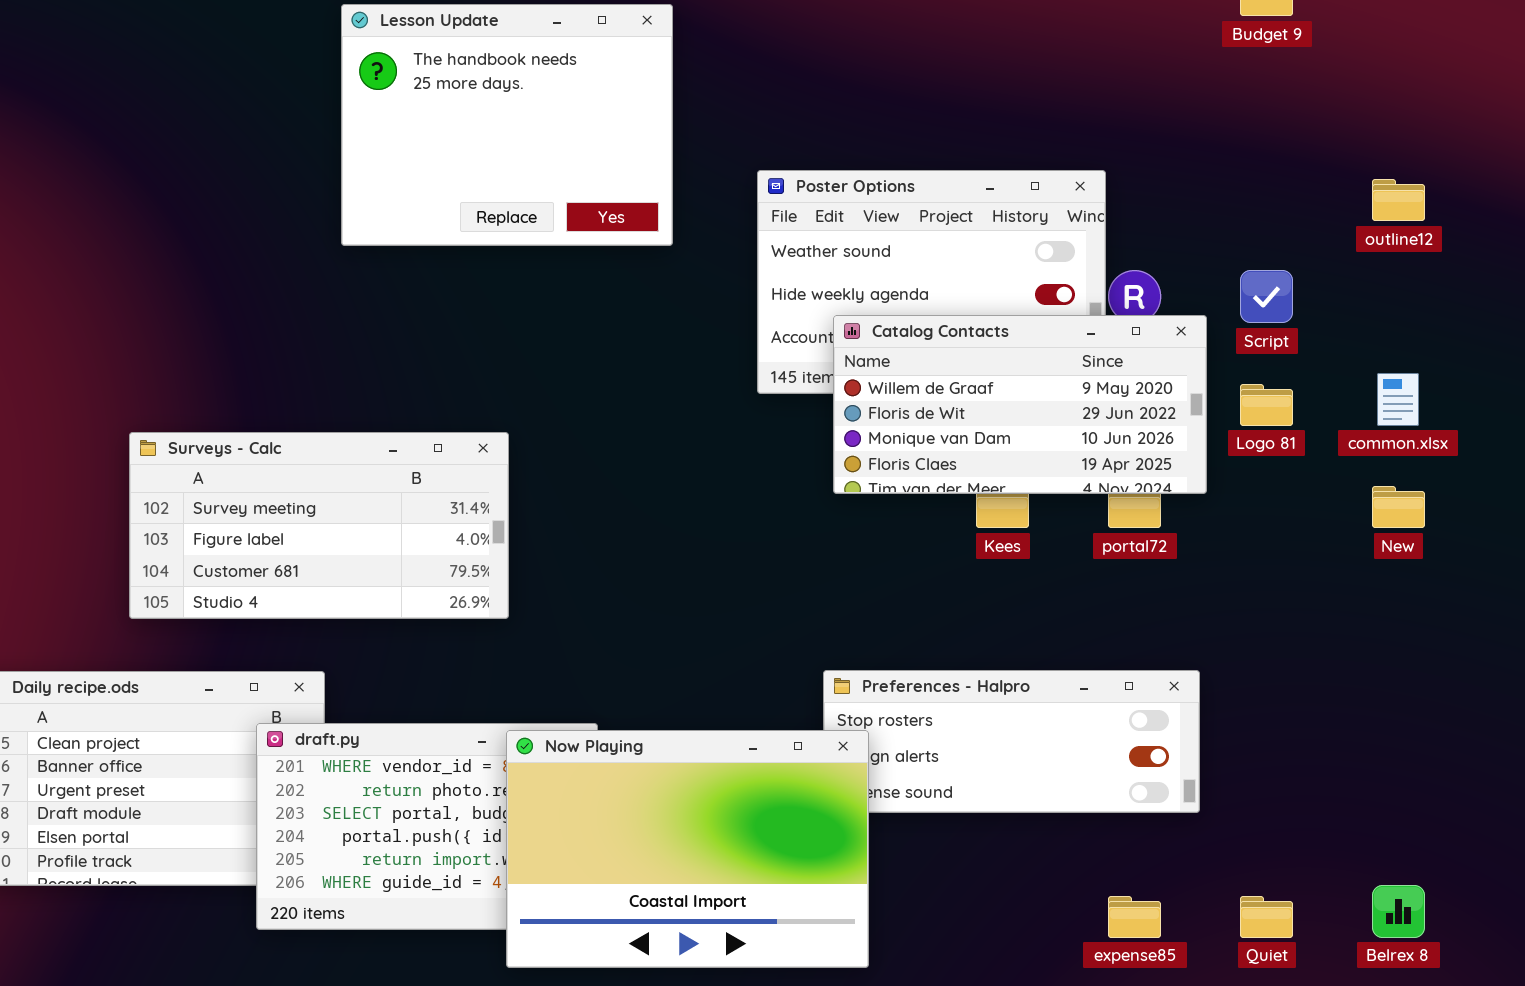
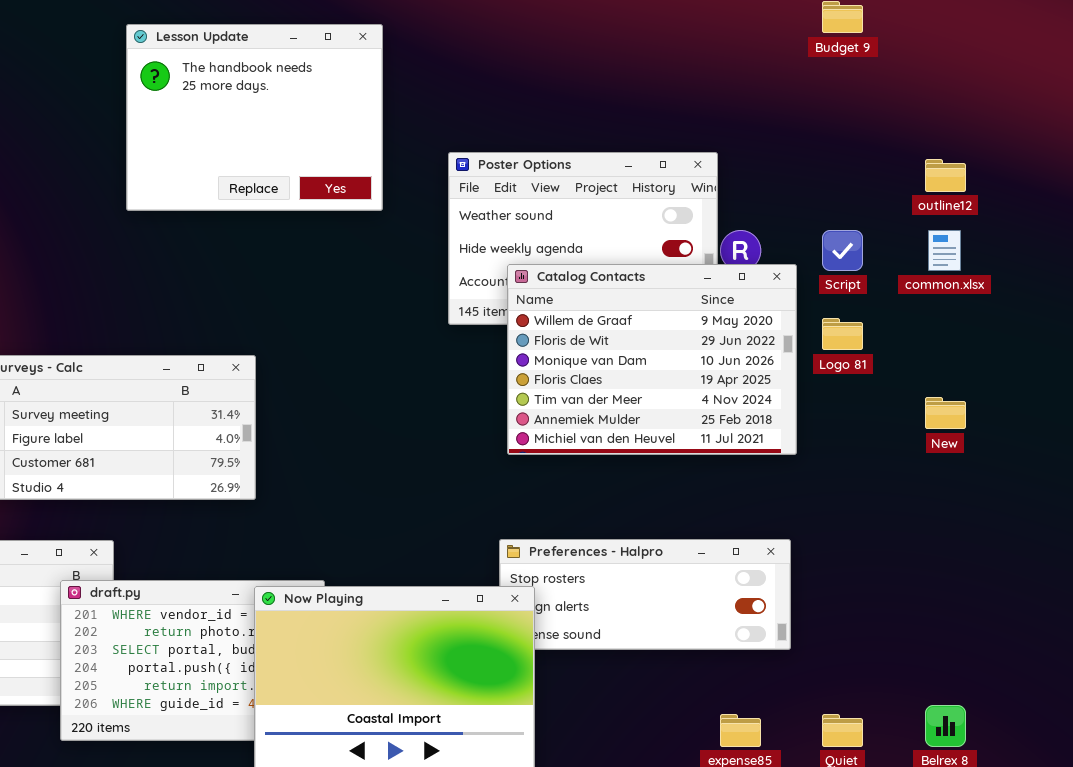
Catalog Contacts: [833,315,1207,494] -> [507,264,797,455], resized
common.xlsx: [1377,373,1419,426] -> [928,230,961,271], moved

